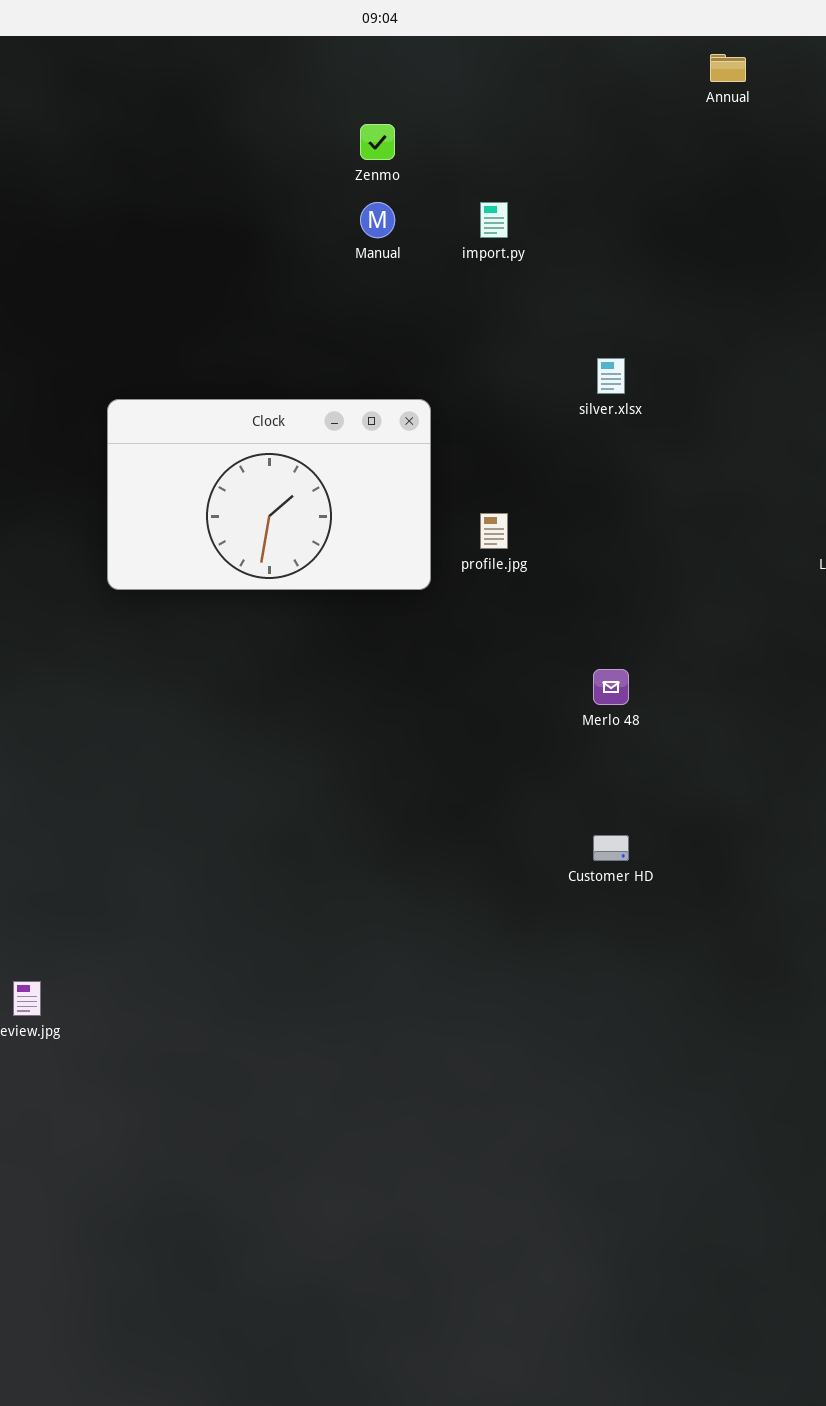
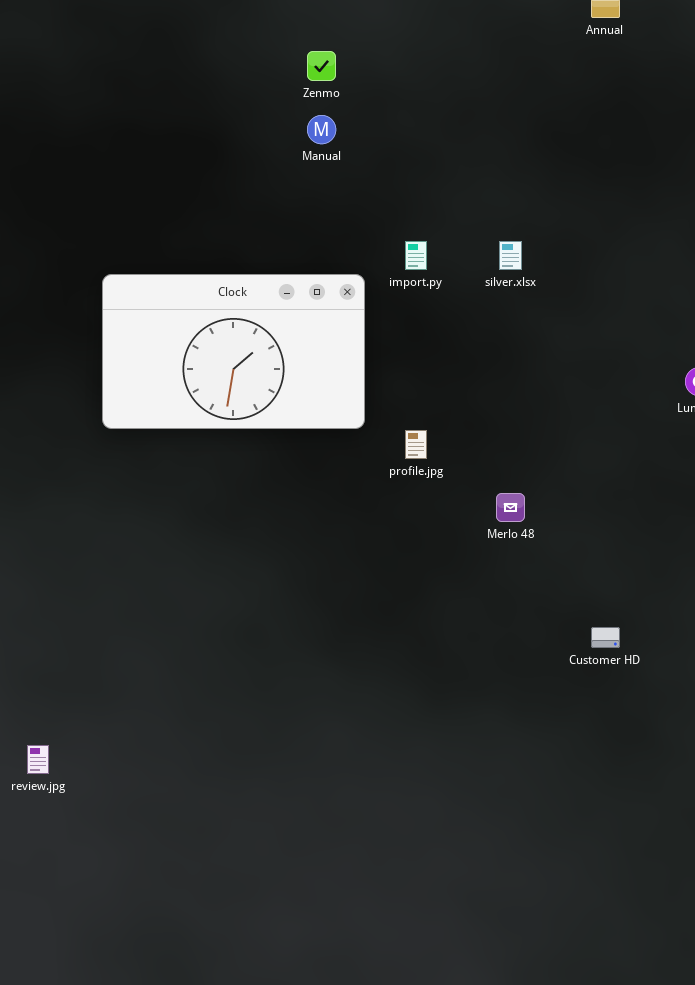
import.py: [480,202,508,238] -> [405,241,427,270], moved
profile.jpg: [480,513,508,549] -> [405,430,427,459], moved
Customer HD: [593,835,629,861] -> [591,627,620,648], moved

